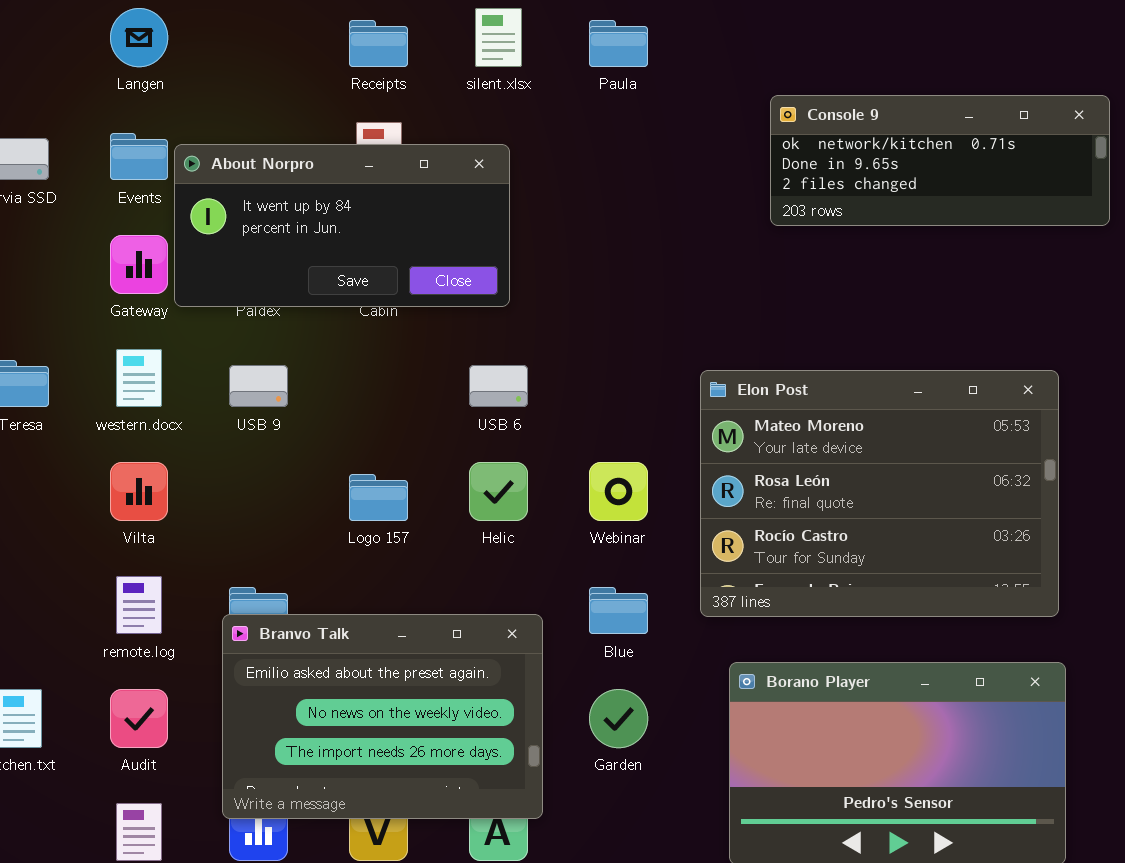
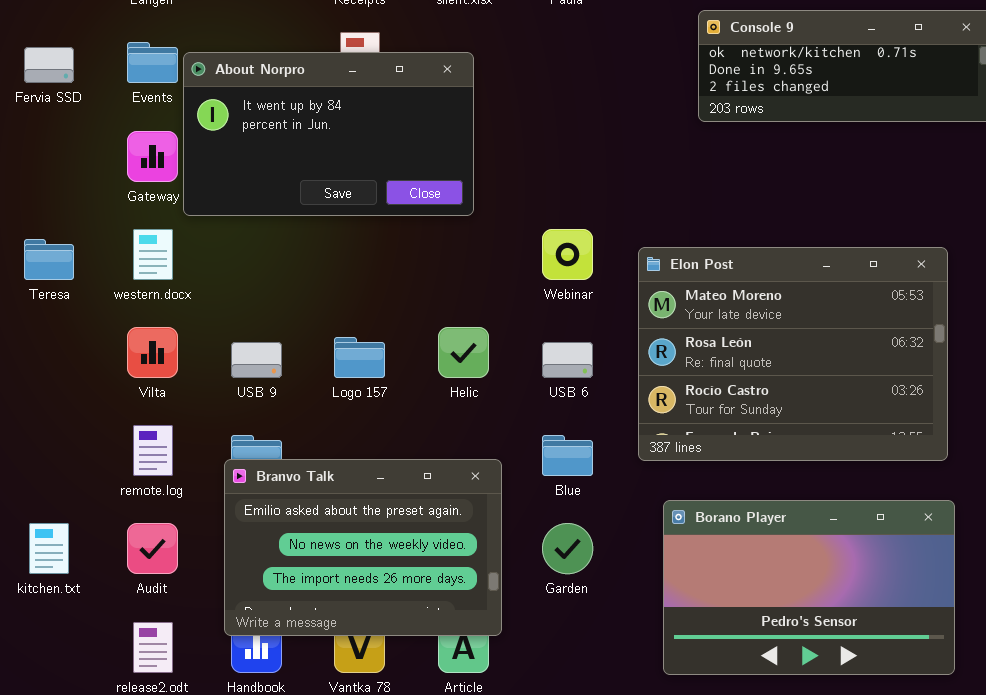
About Norpro: [174,144,510,307] -> [183,52,474,216], resized
USB 9: [229,365,288,407] -> [231,342,282,378], moved
USB 6: [469,365,528,407] -> [542,342,593,378], moved
Webinar: [589,462,648,521] -> [542,229,593,280], moved

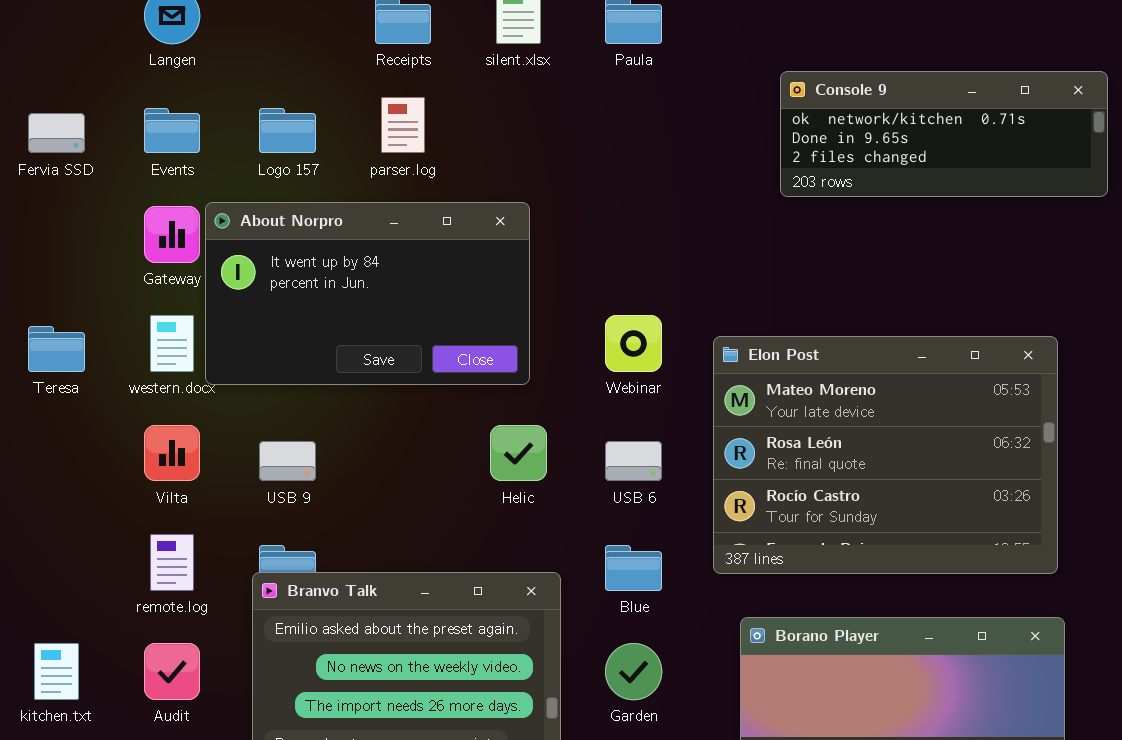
About Norpro: [183,52,474,216] -> [205,202,530,385], moved
Logo 157: [334,337,385,378] -> [259,108,316,153], moved

